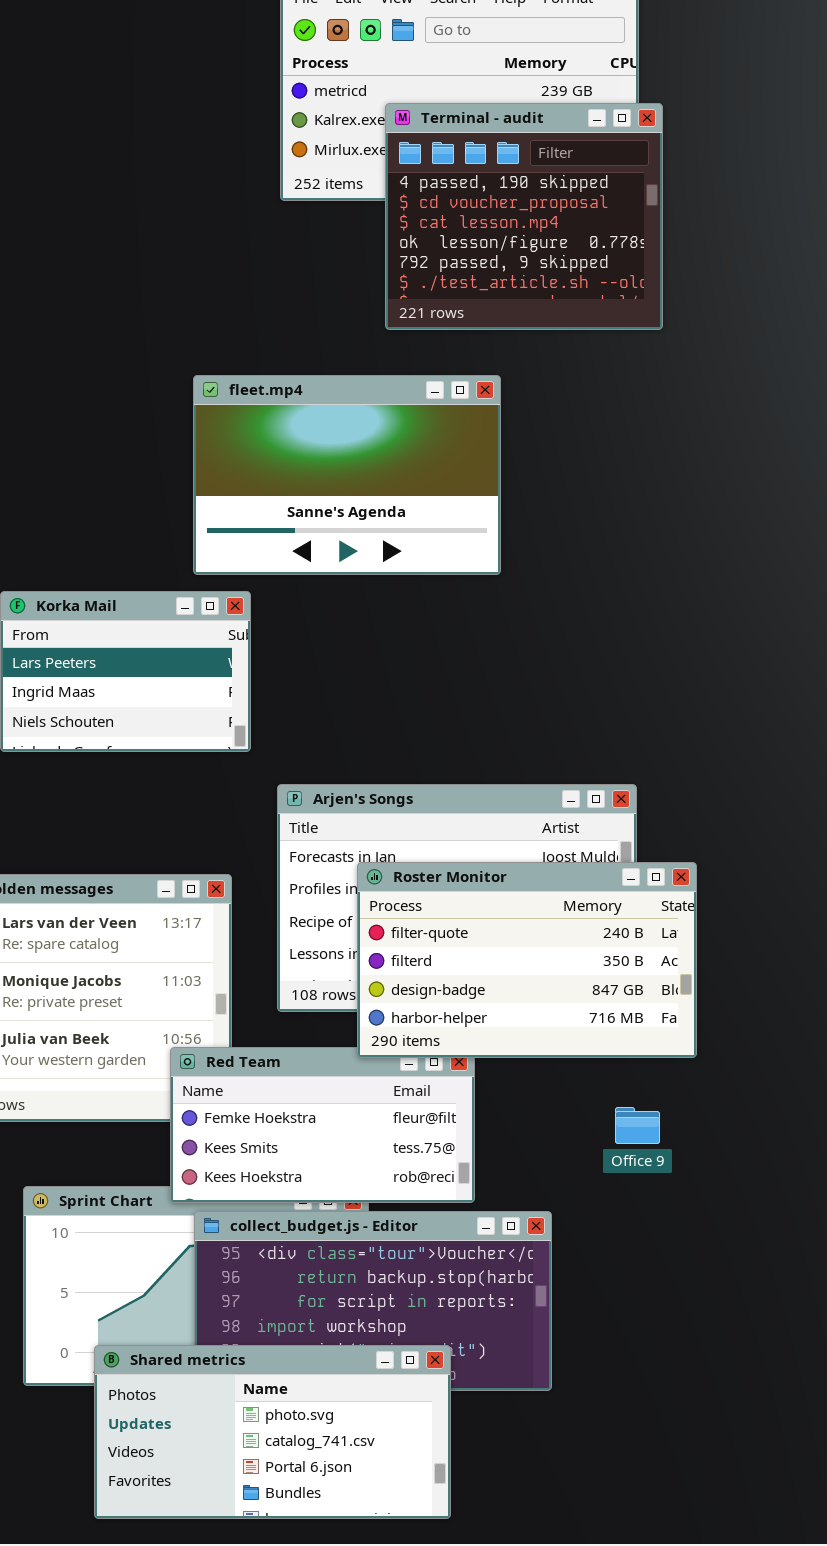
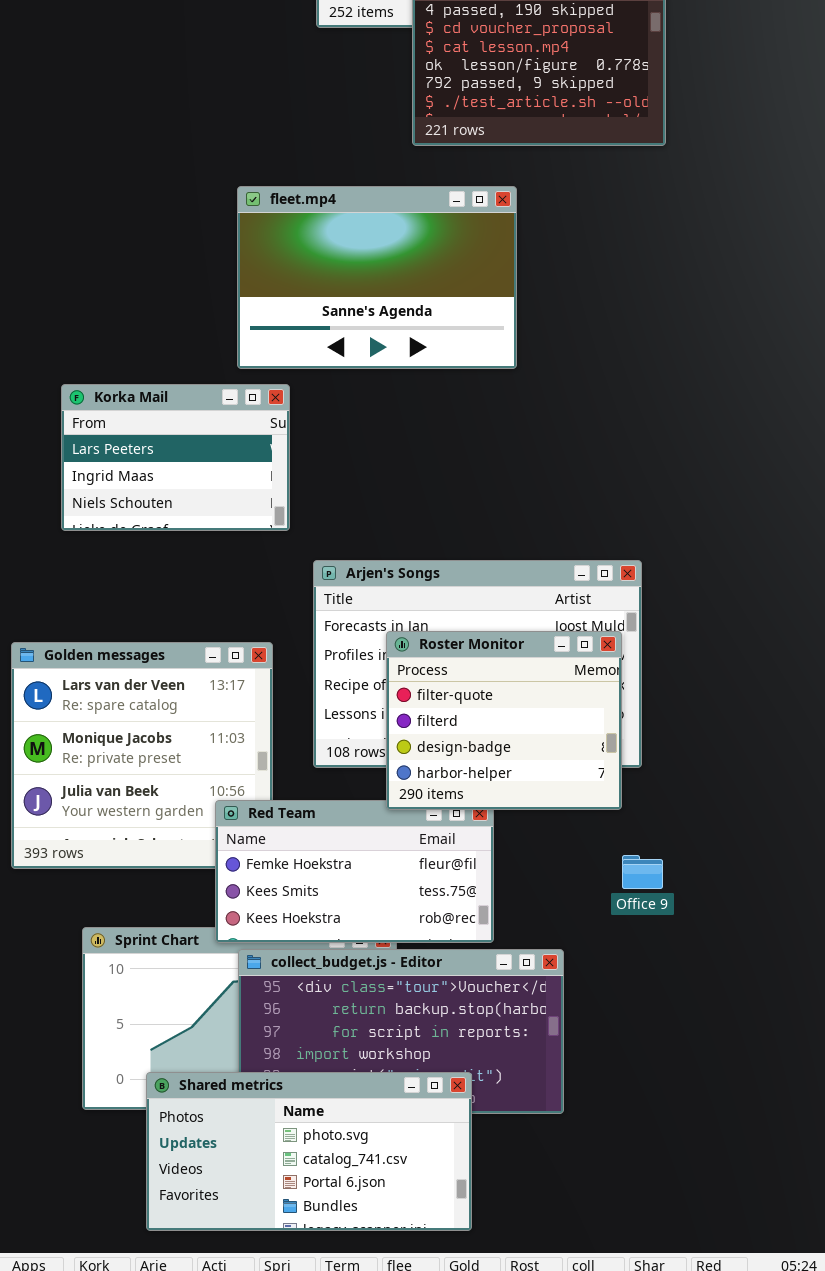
Roster Monitor: [357,862,697,1058] -> [386,631,622,810], resized

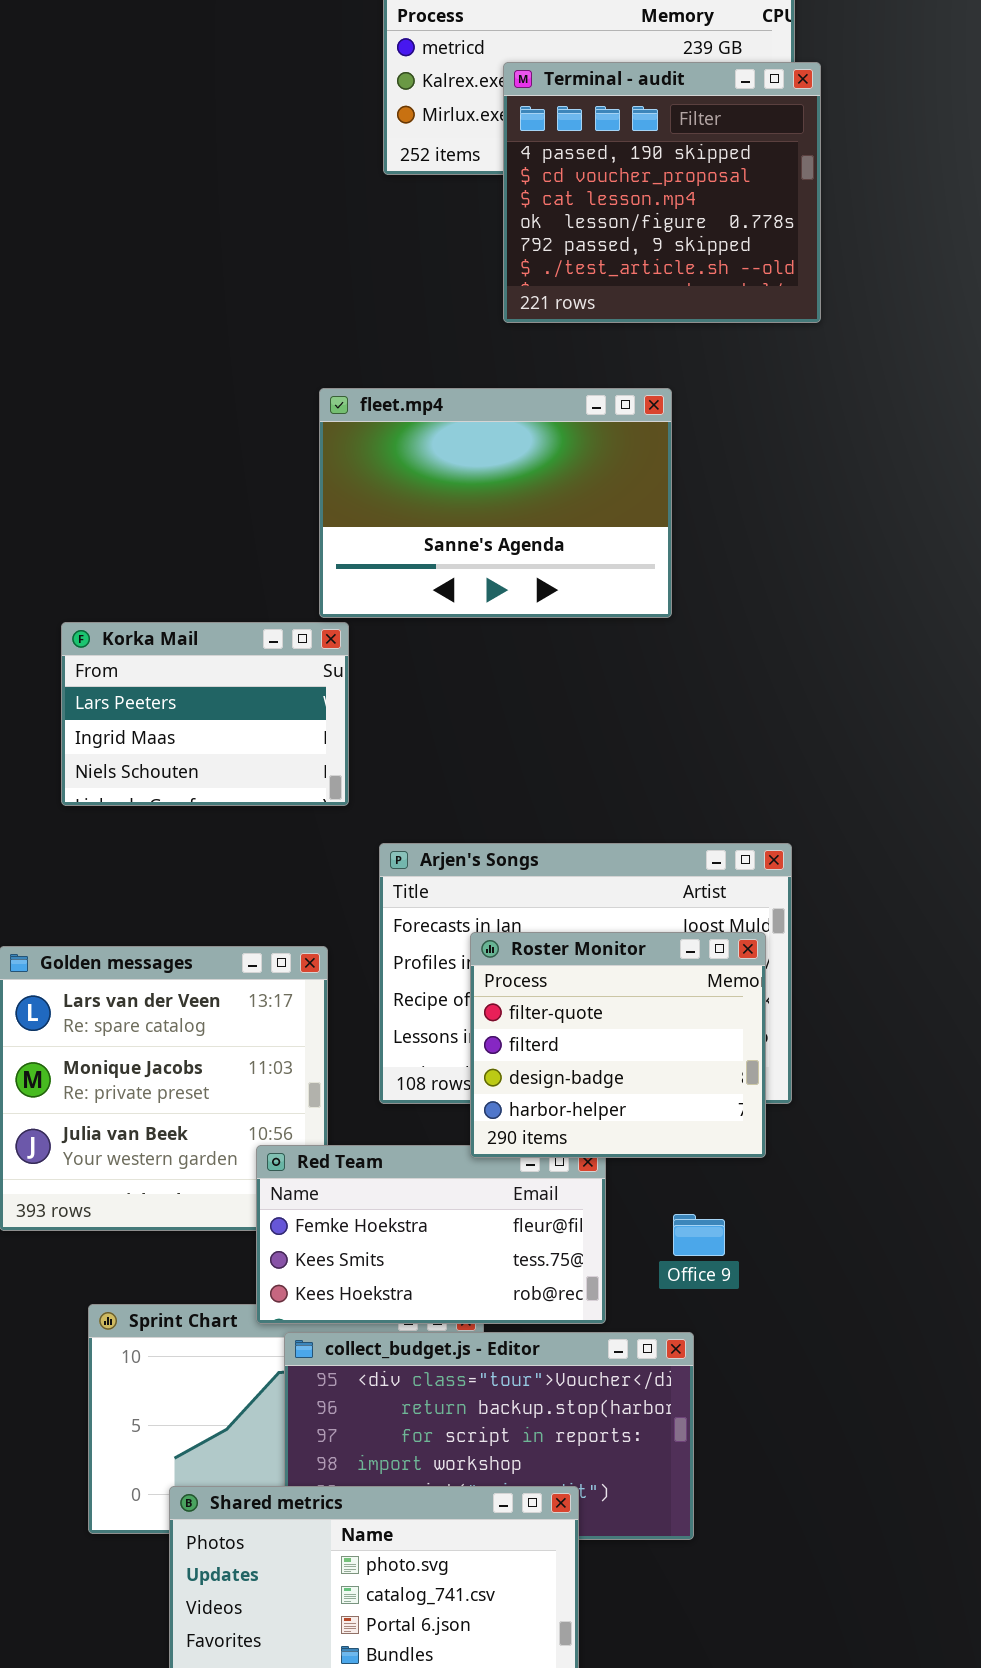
fleet.mp4: [237,186,517,369] -> [319,388,672,618], moved
Office 9: [622,855,663,889] -> [673,1214,725,1256], moved

